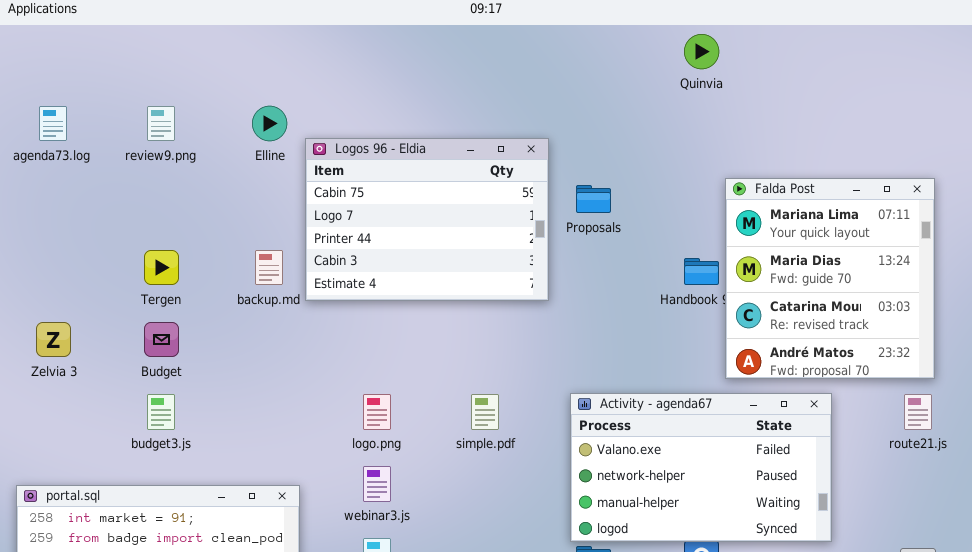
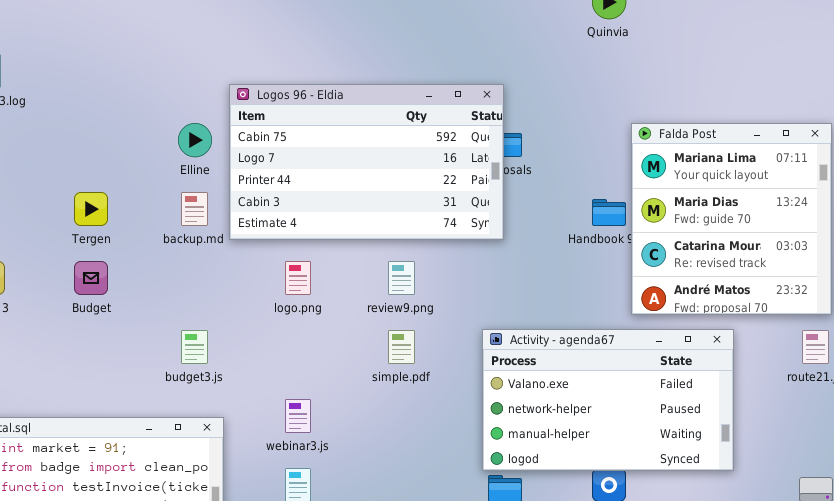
review9.png: [147,106,175,141] -> [388,261,415,295], moved
Elline: [252,106,287,141] -> [178,123,212,157], moved
Logos 96 - Eldia: [305,138,549,301] -> [229,84,504,240], resized
budget3.js: [147,394,175,430] -> [181,330,208,364], moved
logo.png: [363,394,391,430] -> [285,261,311,295], moved

